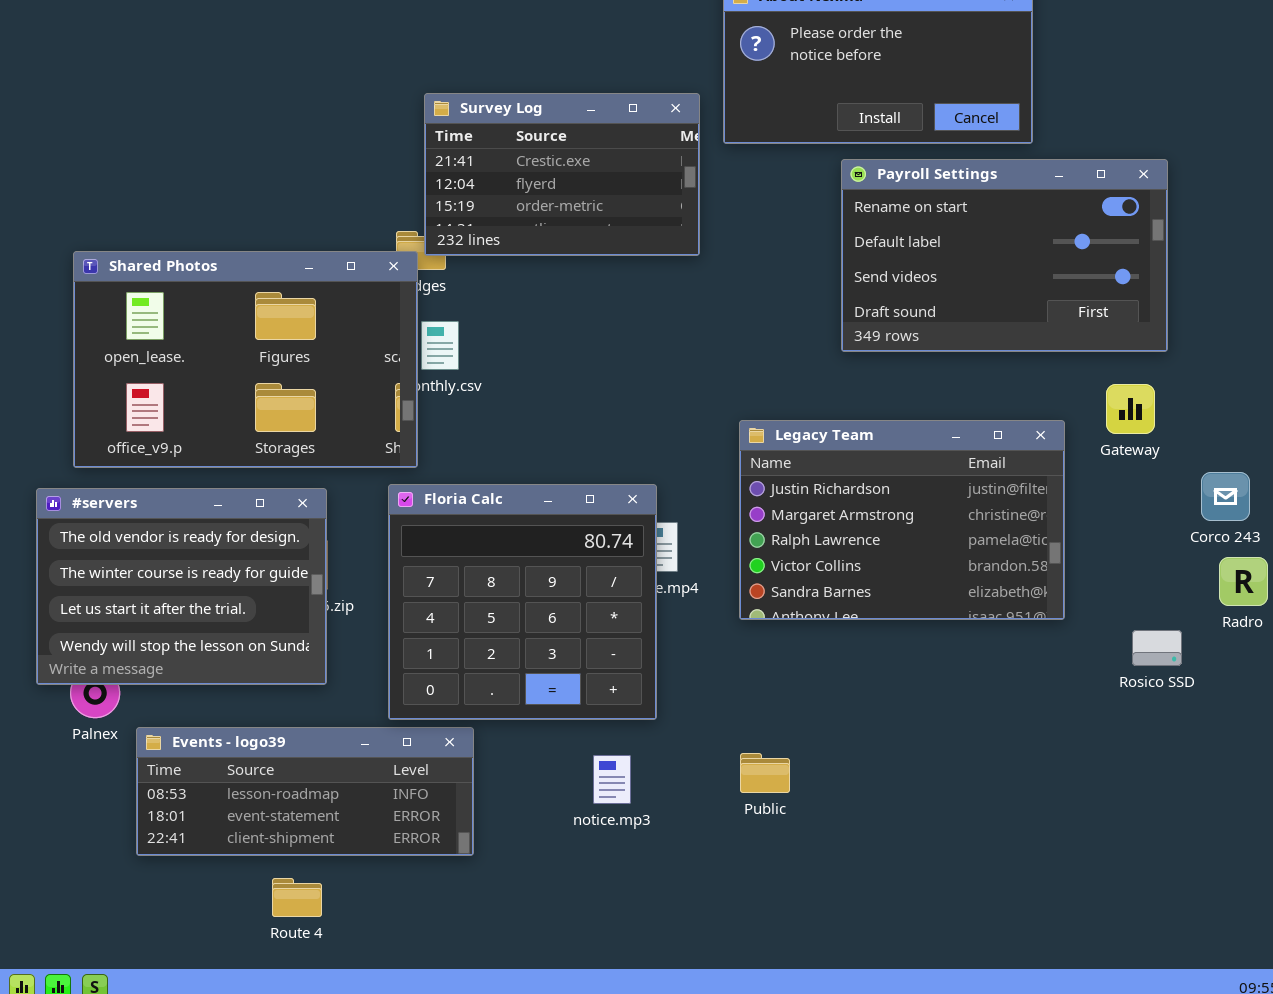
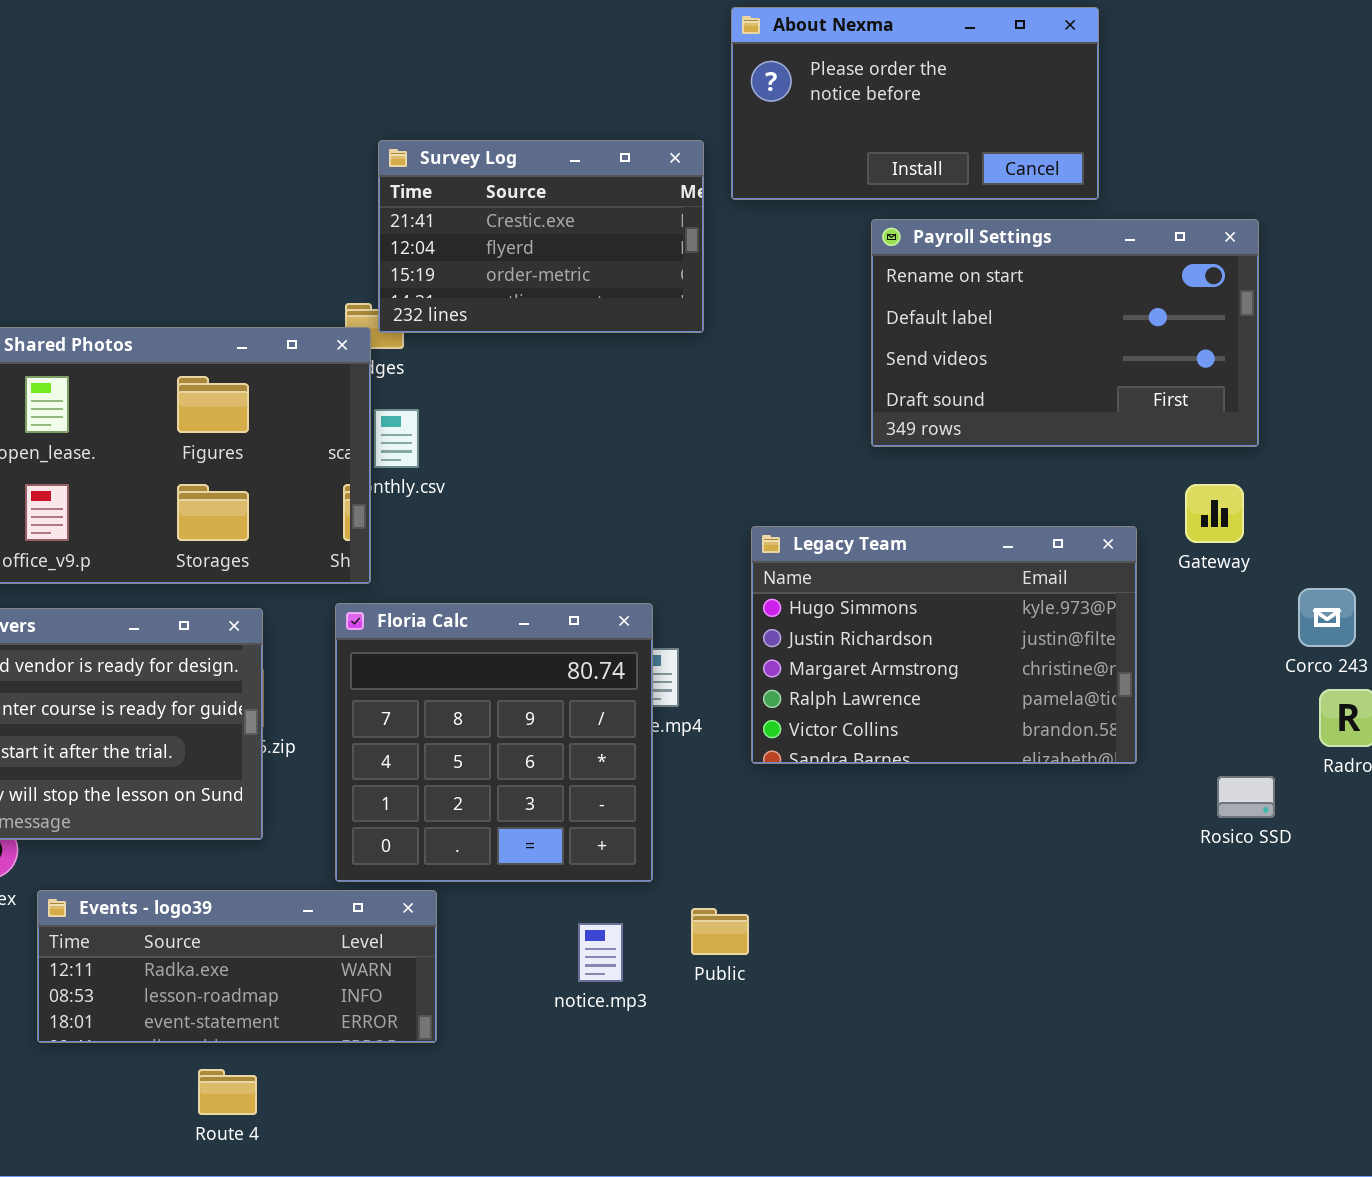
Legacy Team: [739,420,1065,620] -> [751,526,1137,764], scrolled up 1 row
Events - logo39: [136,727,474,856] -> [37,890,437,1043], scrolled up 1 row
Public: [740,753,790,793] -> [691,908,749,955], moved

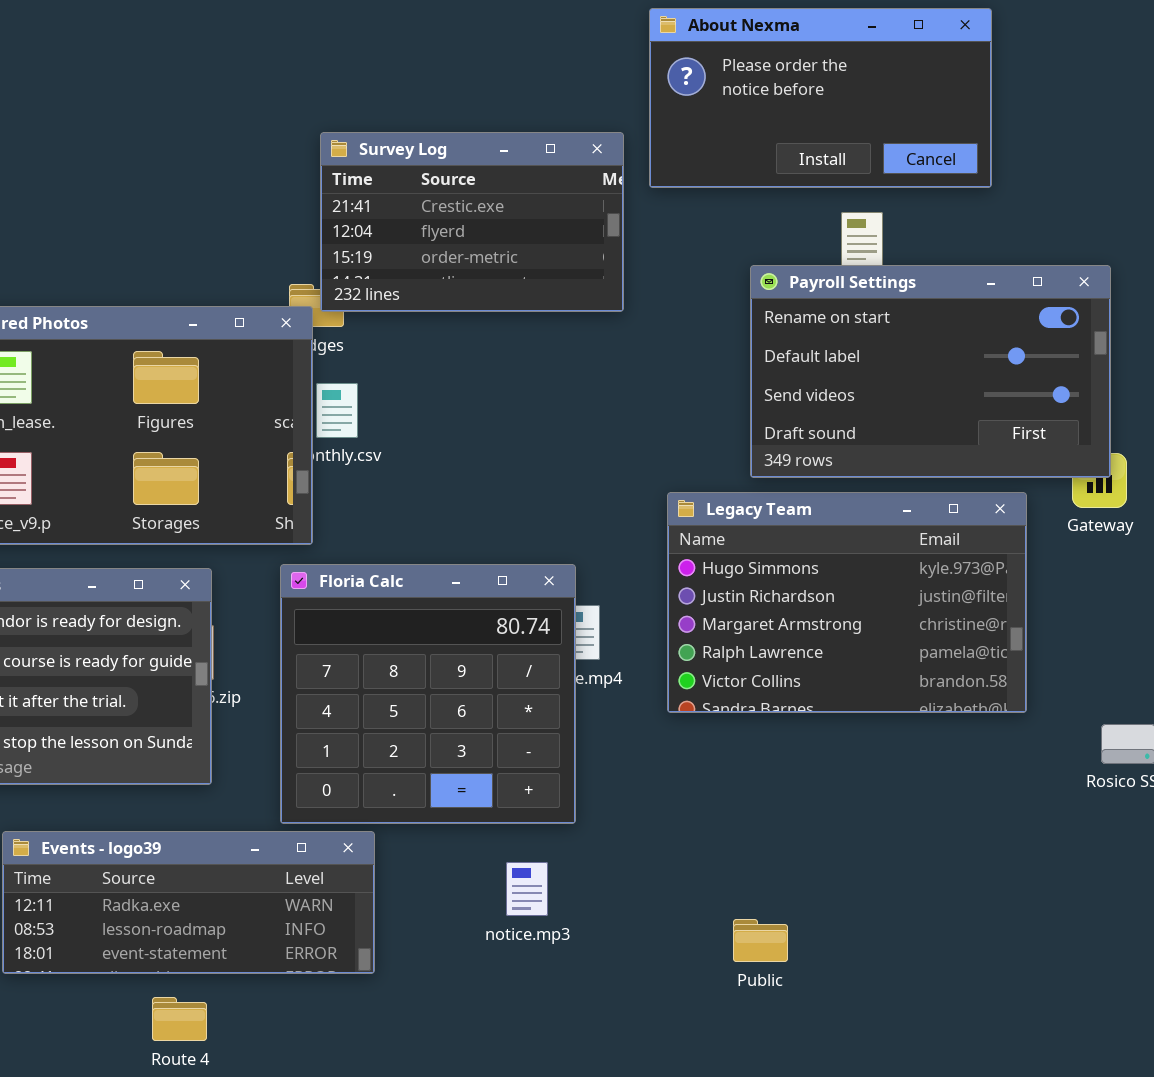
Payroll Settings: [871,219,1259,447] -> [750,265,1111,478], moved
Public: [691,908,749,955] -> [733,919,788,962], moved

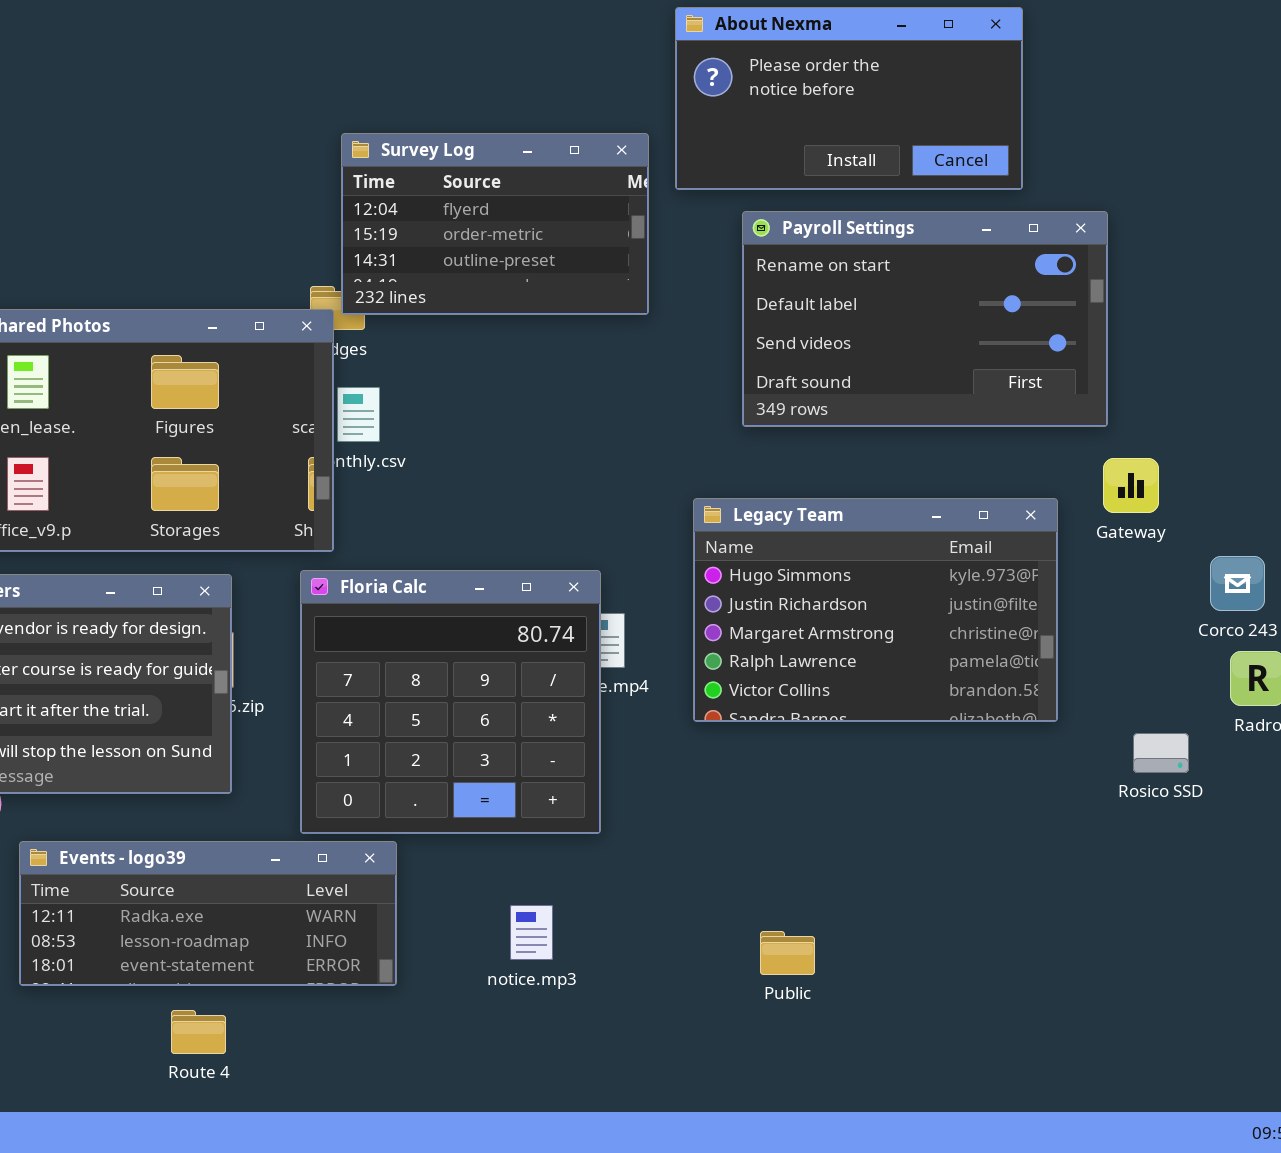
Survey Log: [320,132,624,312] -> [341,133,649,315], scrolled down 1 row
Payroll Settings: [750,265,1111,478] -> [742,211,1108,427], moved
notice.mp3: [506,862,548,916] -> [510,905,553,960], moved

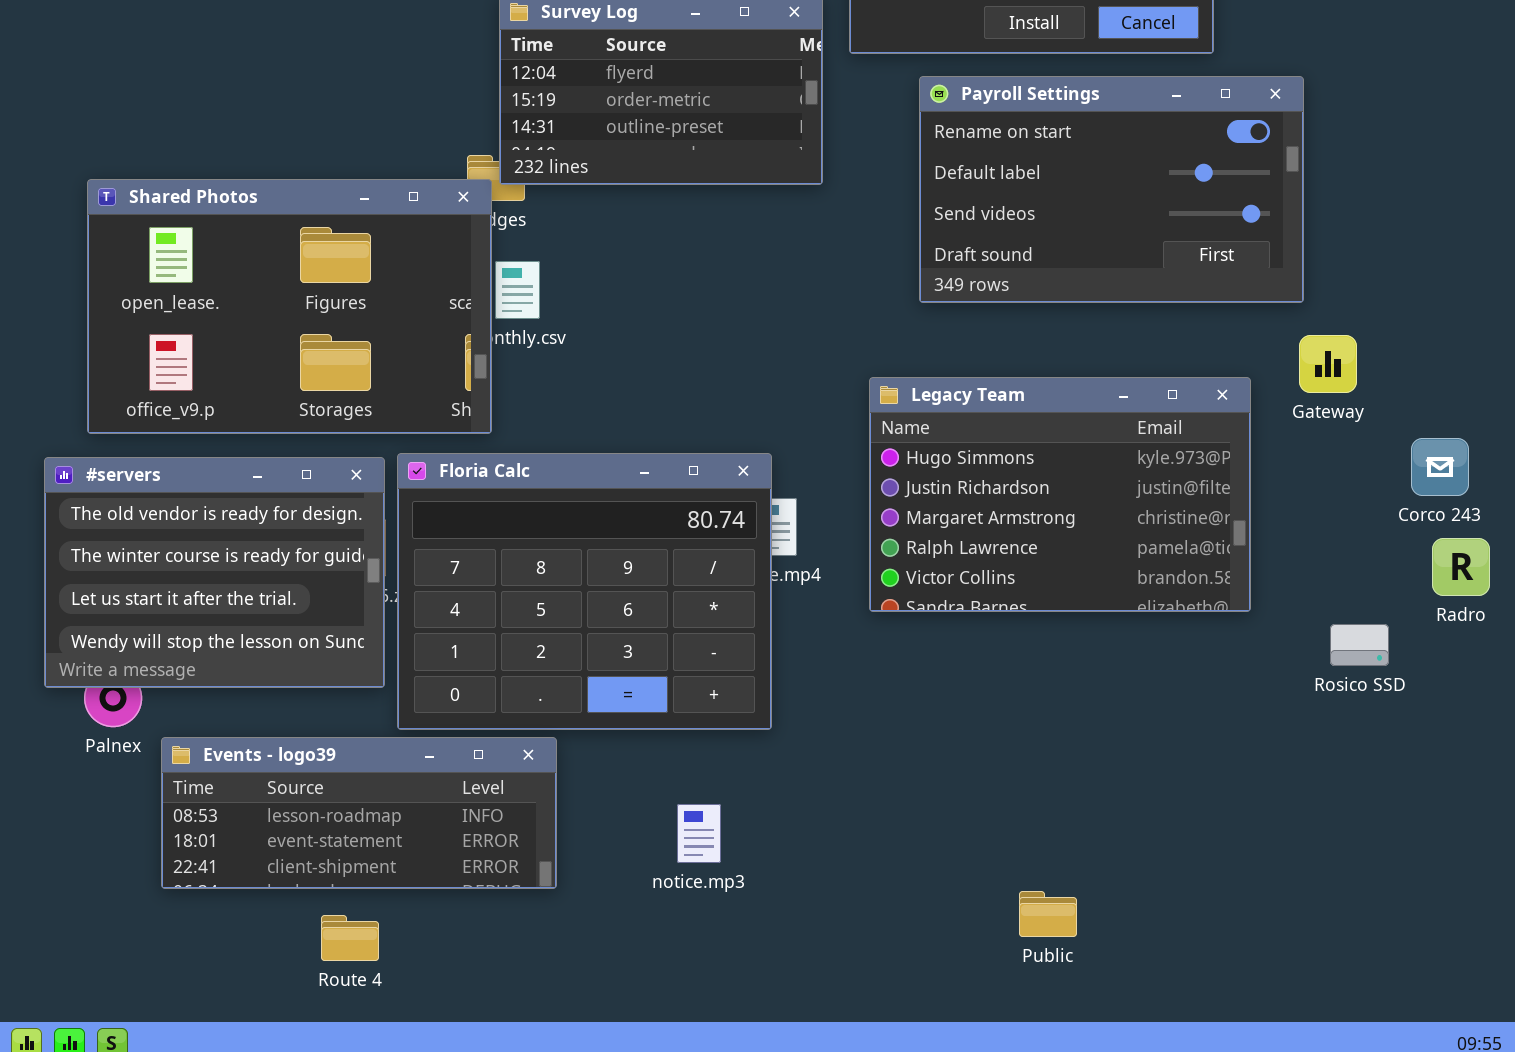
Floria Calc: [300,570,601,834] -> [397,453,772,730], resized
Events - logo39: [19,841,397,986] -> [161,737,557,889], scrolled down 1 row
Public: [760,931,815,975] -> [1019,891,1077,937], moved

